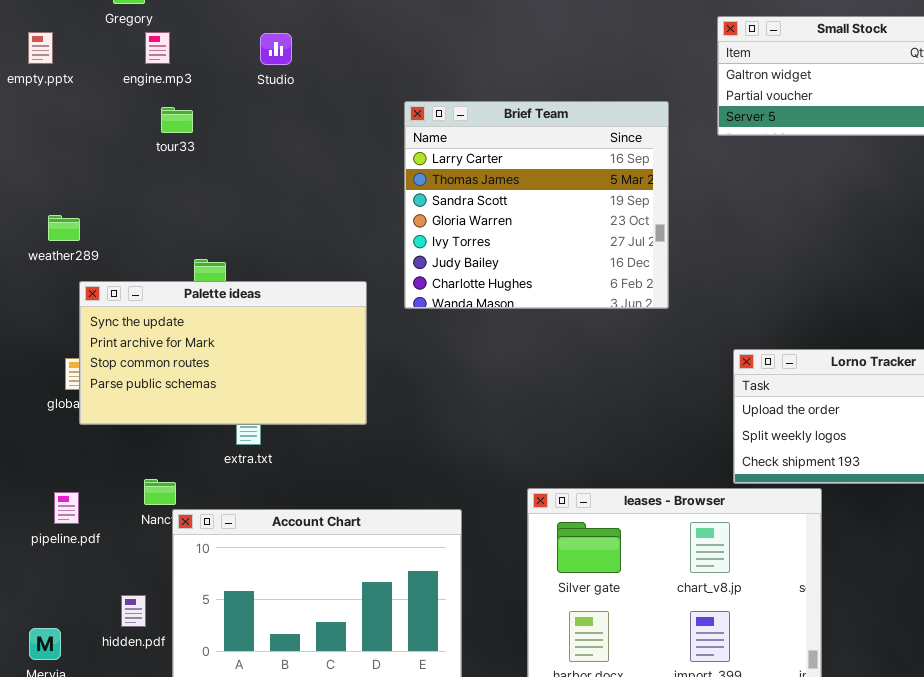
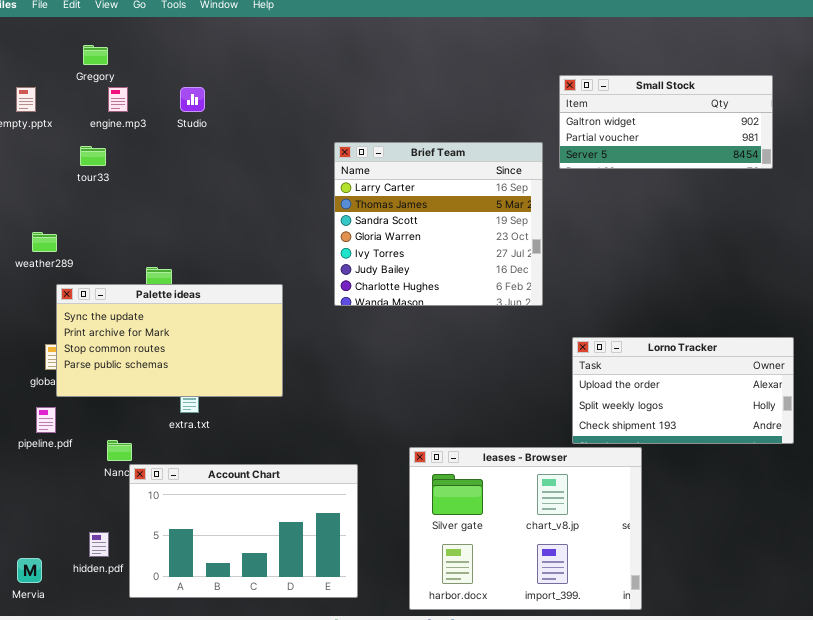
Studio: [260,33,292,65] -> [180,87,205,112], moved
Brief Team: [404,101,669,309] -> [334,142,543,306], moved
tour33: [161,107,193,133] -> [80,146,106,166], moved
pipeline.pdf: [54,492,79,524] -> [36,407,56,433], moved

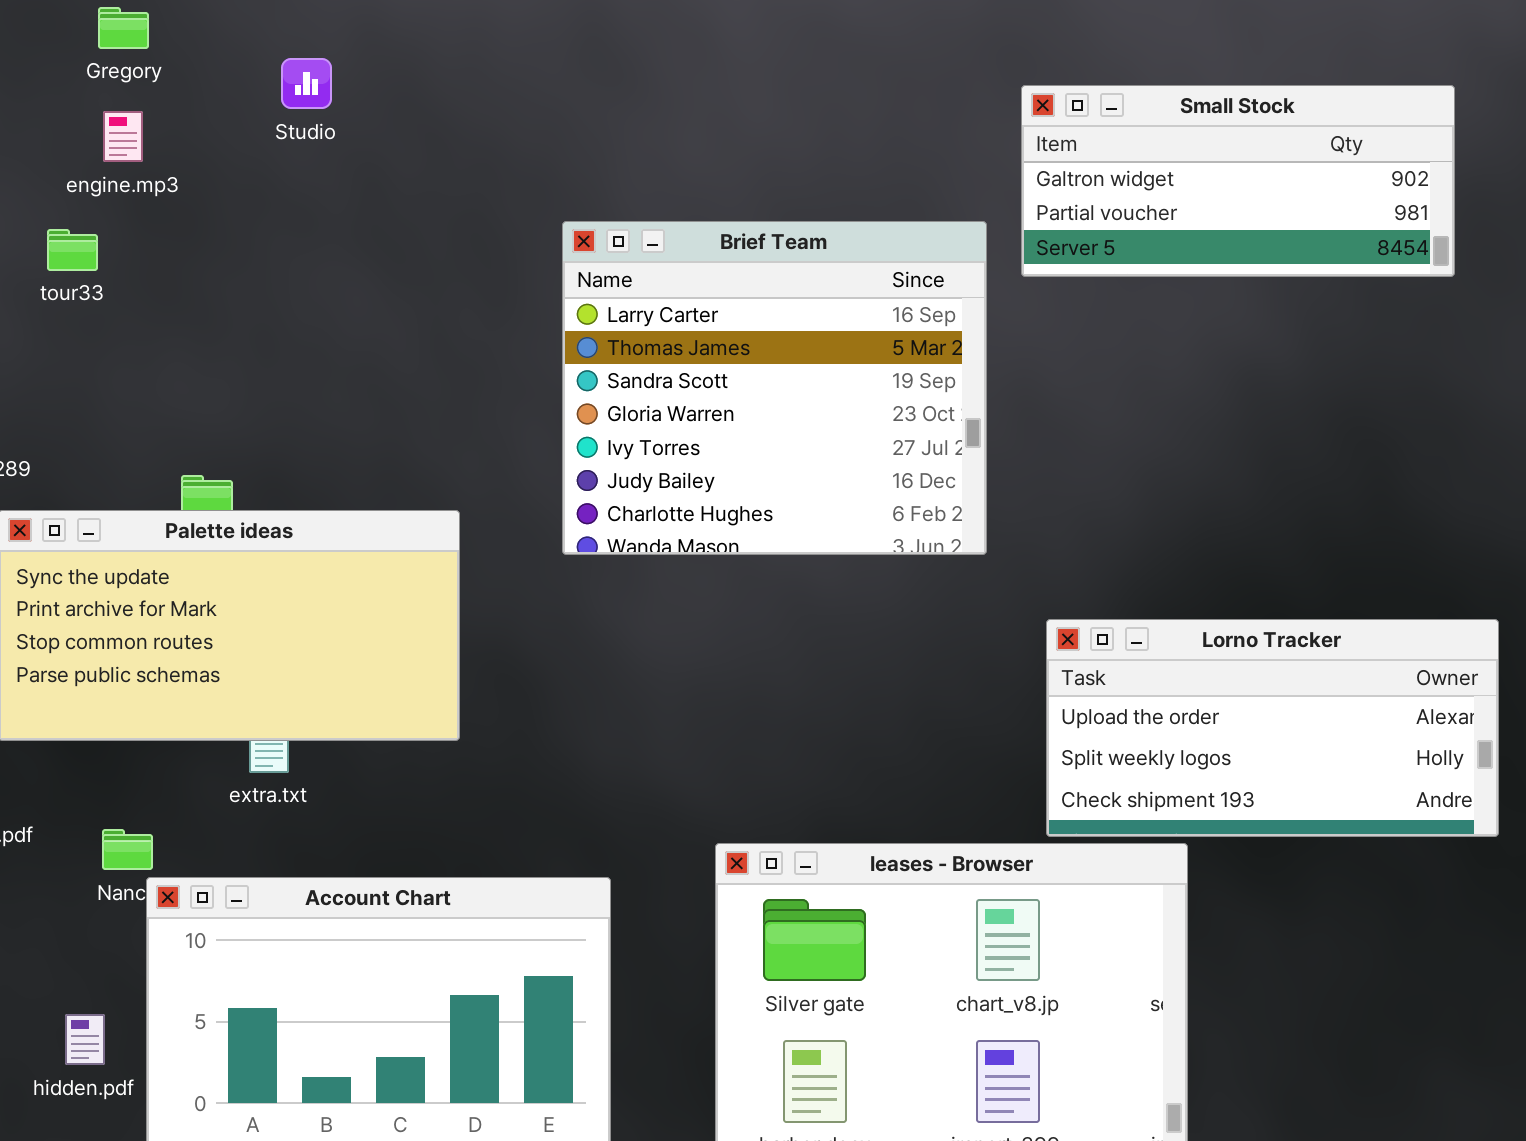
Gregory: [83,45,108,65] -> [98,7,149,49], moved
Studio: [180,87,205,112] -> [281,58,332,109], moved

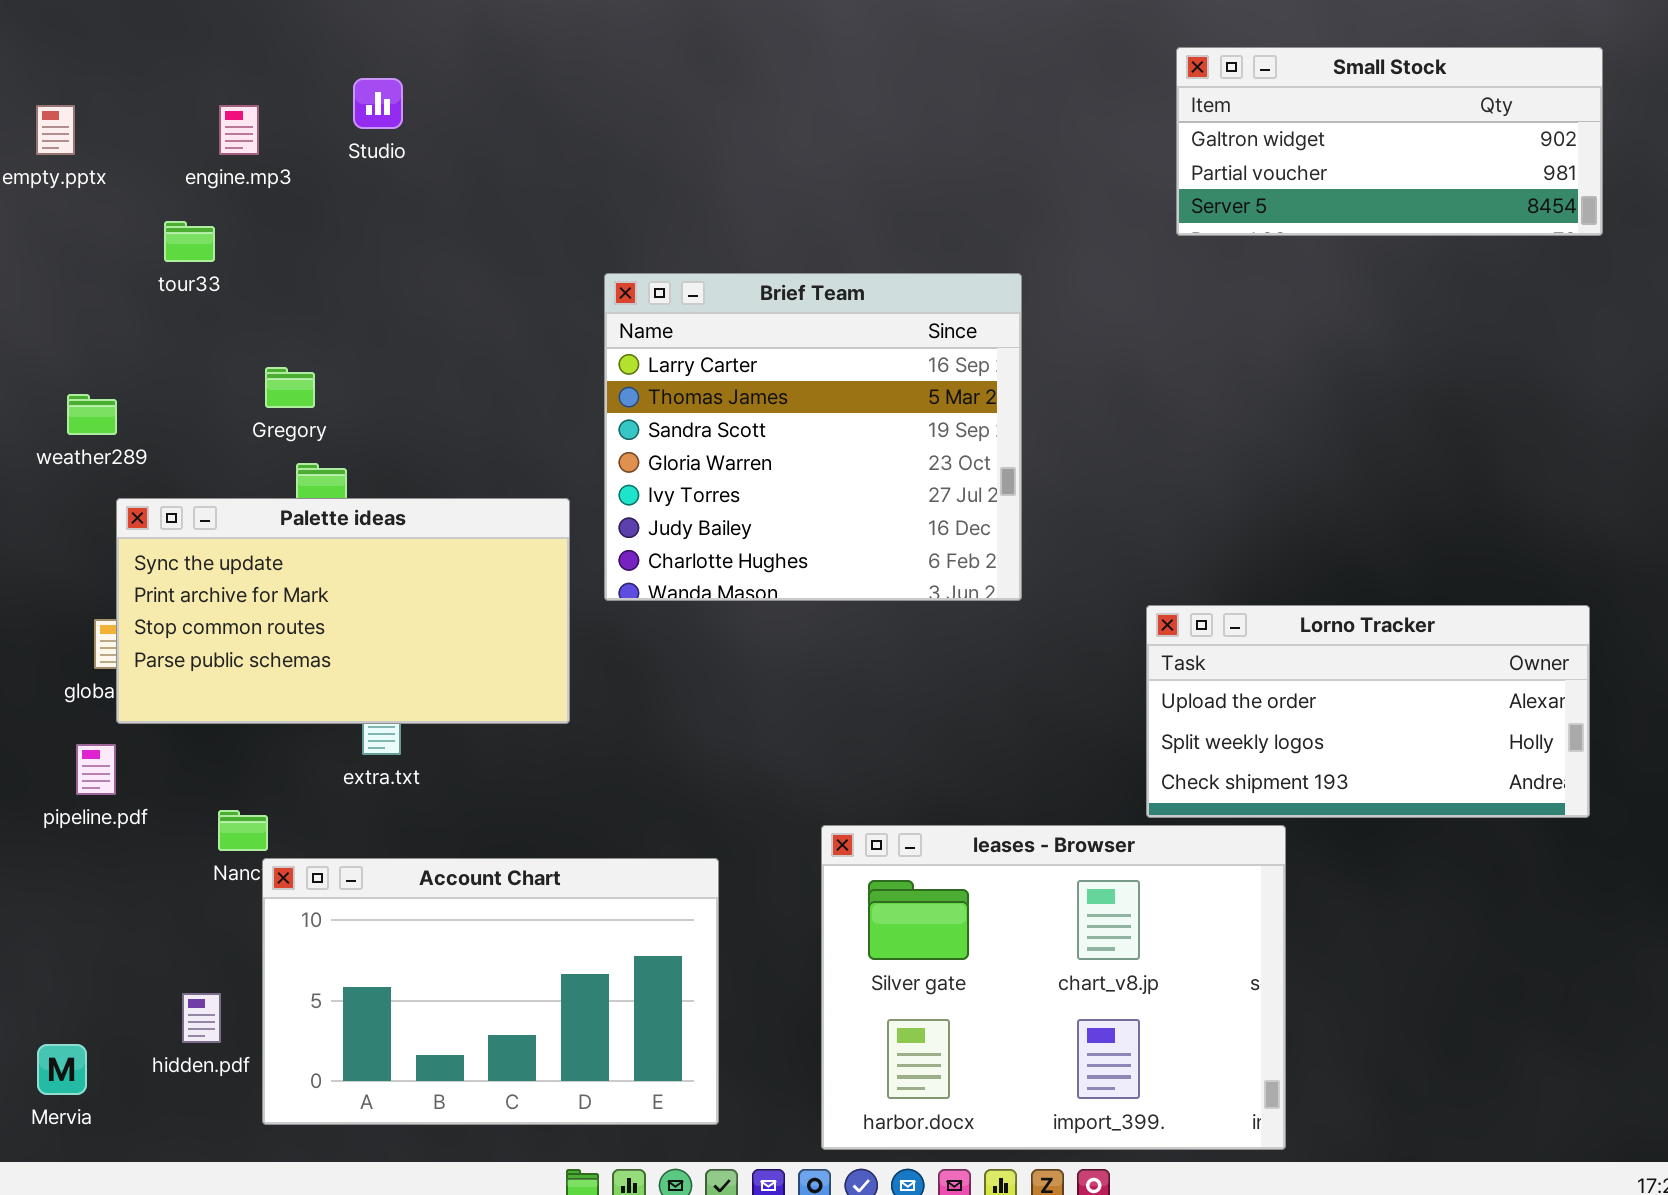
Gregory: [98,7,149,49] -> [265,367,315,408], moved
Studio: [281,58,332,109] -> [353,78,403,129], moved
Small Stock: [1021,85,1455,277] -> [1176,47,1603,236], moved
Brief Team: [562,221,987,555] -> [604,273,1022,601], moved

